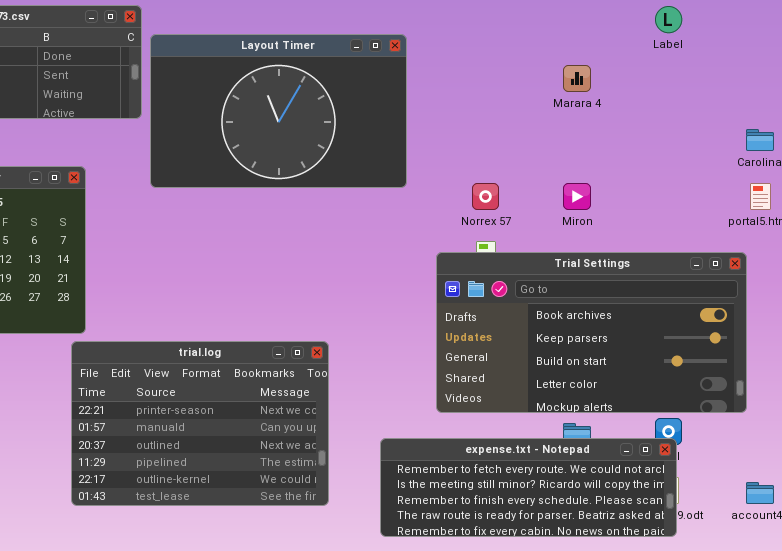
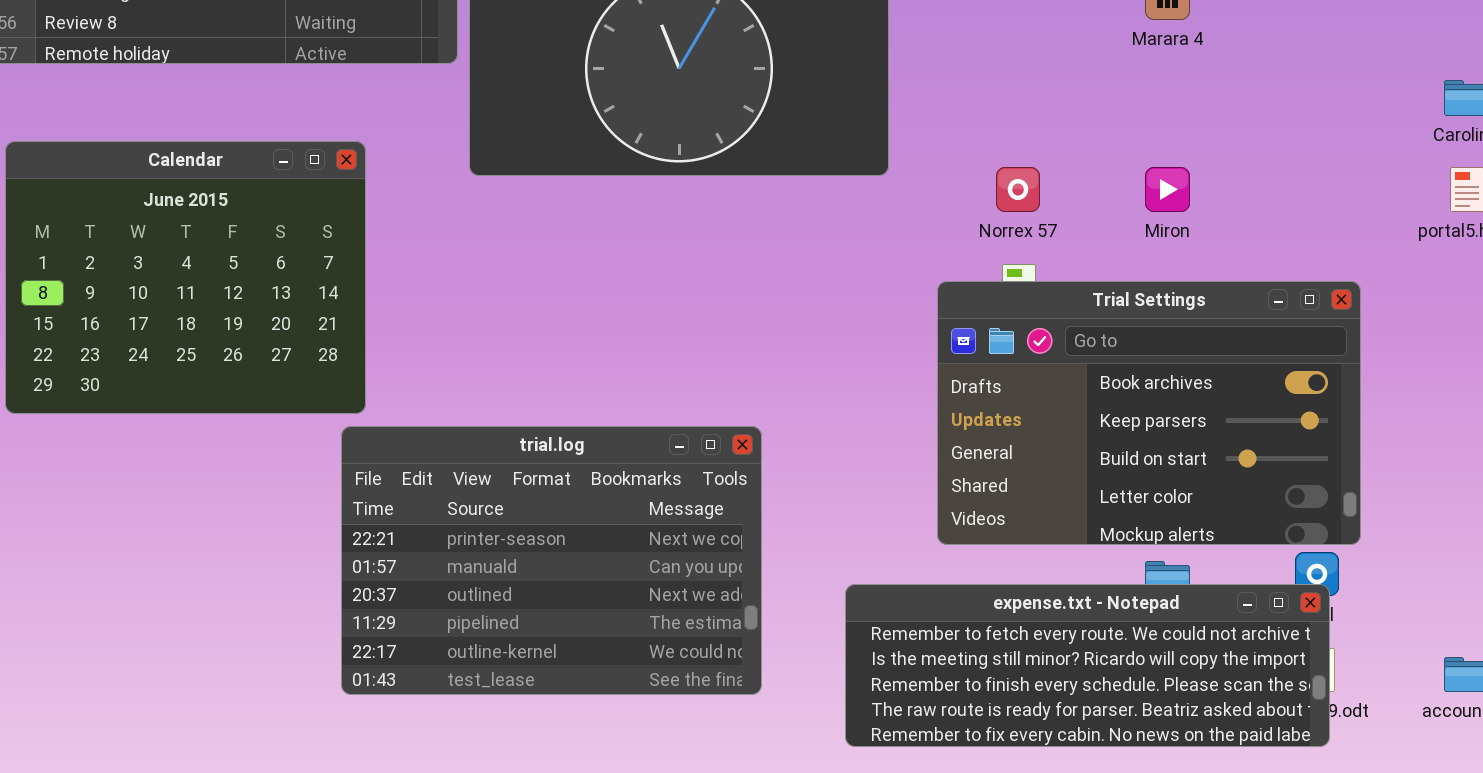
Trial Settings: [436,252,747,413] -> [937,281,1361,545], resized

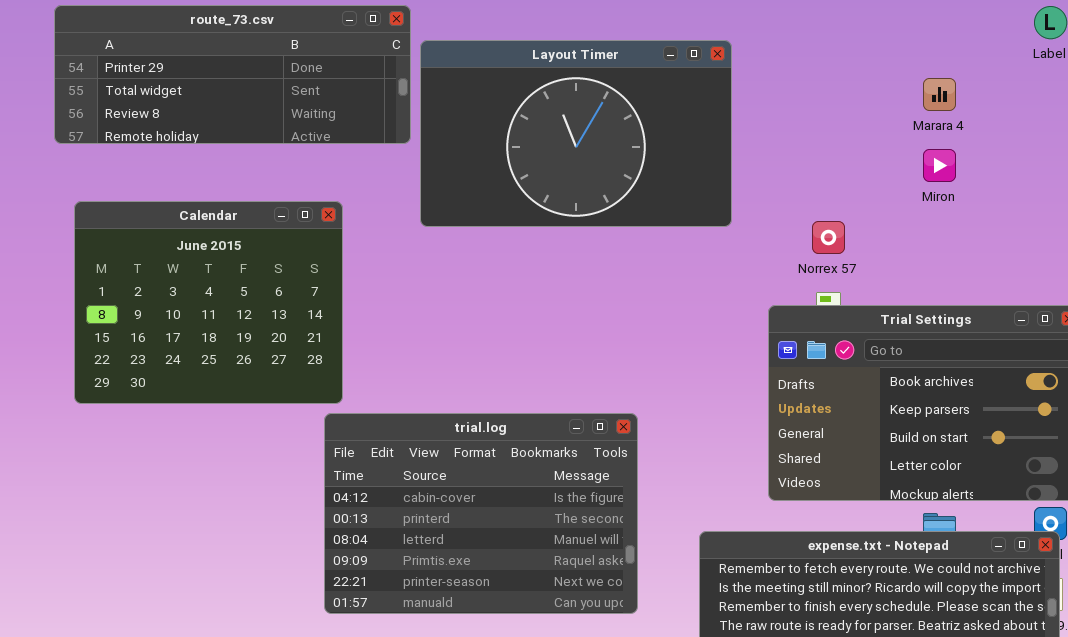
Miron: [1145,167,1190,212] -> [923,149,956,182], moved
trial.log: [341,426,762,695] -> [324,413,638,614], scrolled up 4 rows

